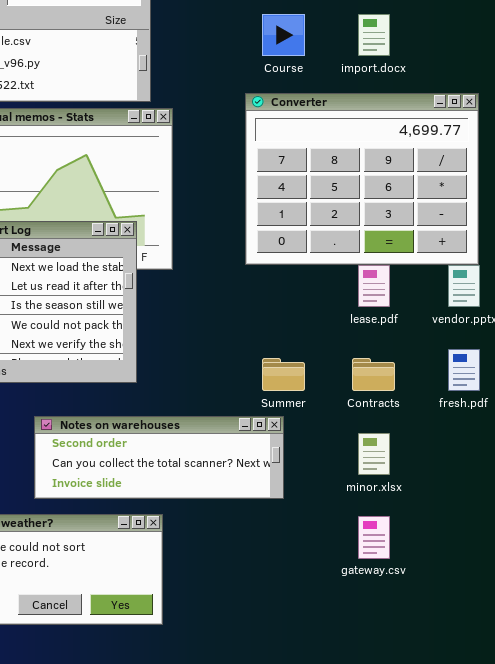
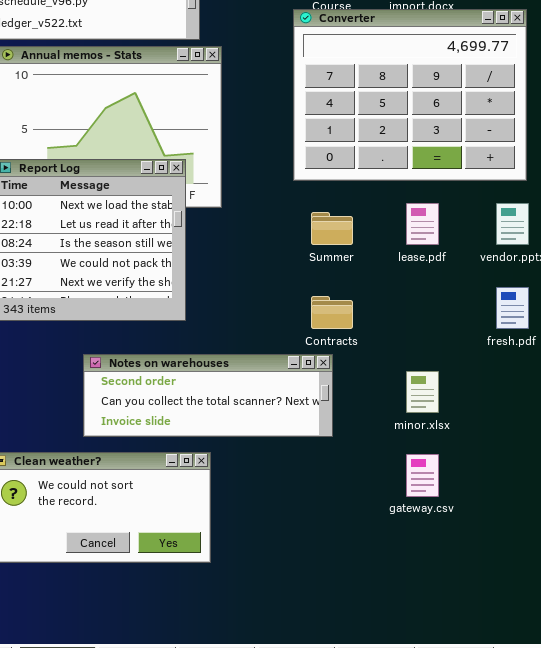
Converter: [245,93,479,265] -> [293,9,527,181], moved
Summer: [262,358,305,391] -> [311,212,353,245], moved
Contracts: [352,358,395,391] -> [311,296,353,329], moved

